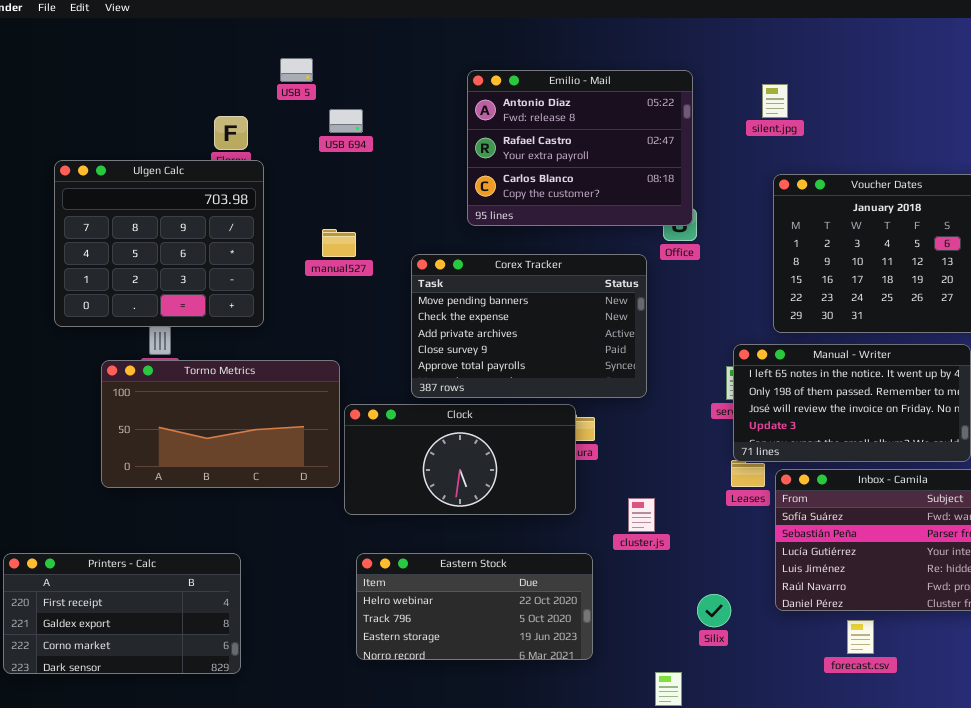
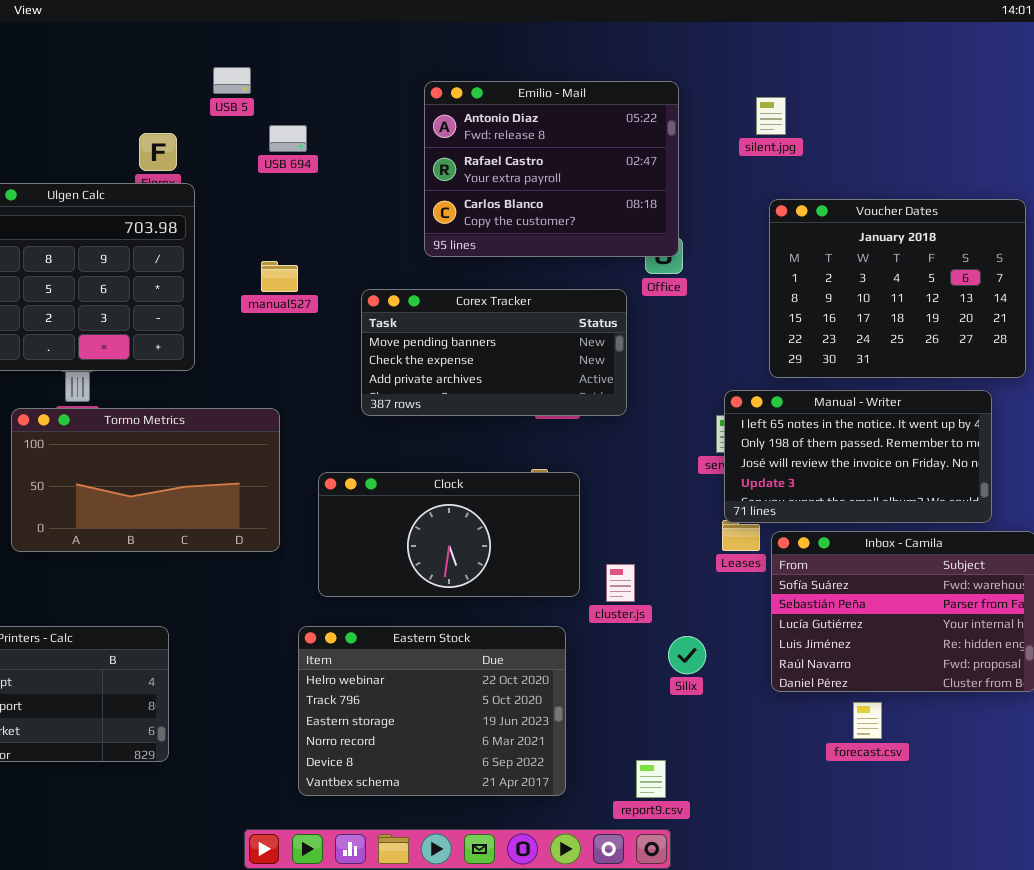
Corex Tracker: [411,254,647,398] -> [361,289,627,416], resized
Clock: [344,404,576,515] -> [318,472,580,597], moved
Eastern Stock: [356,553,593,660] -> [298,626,566,796], resized
Silix: [697,594,731,627] -> [668,636,706,674], moved

